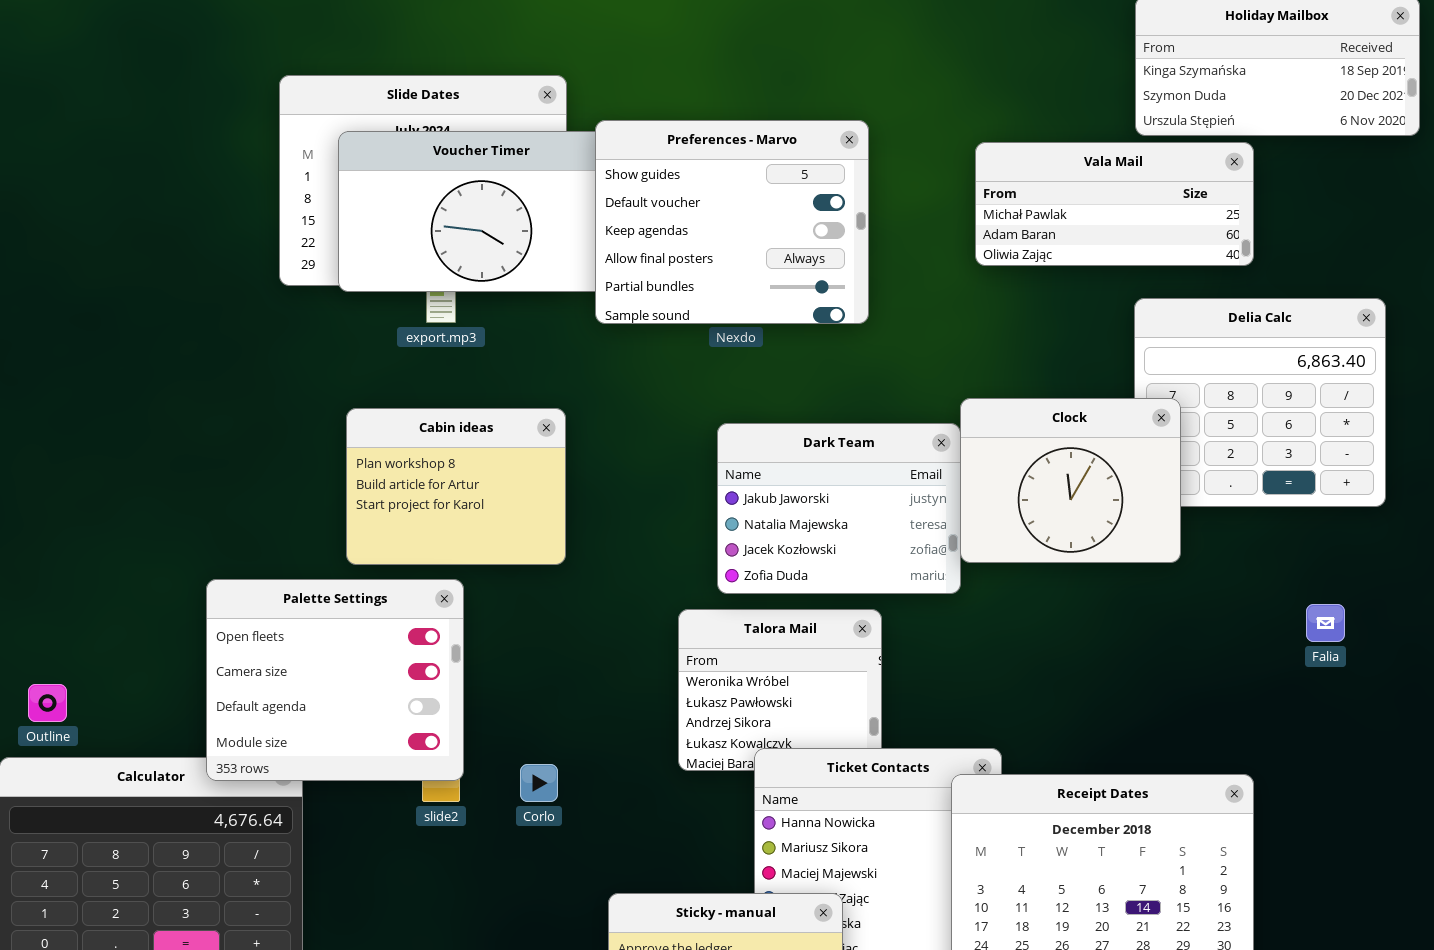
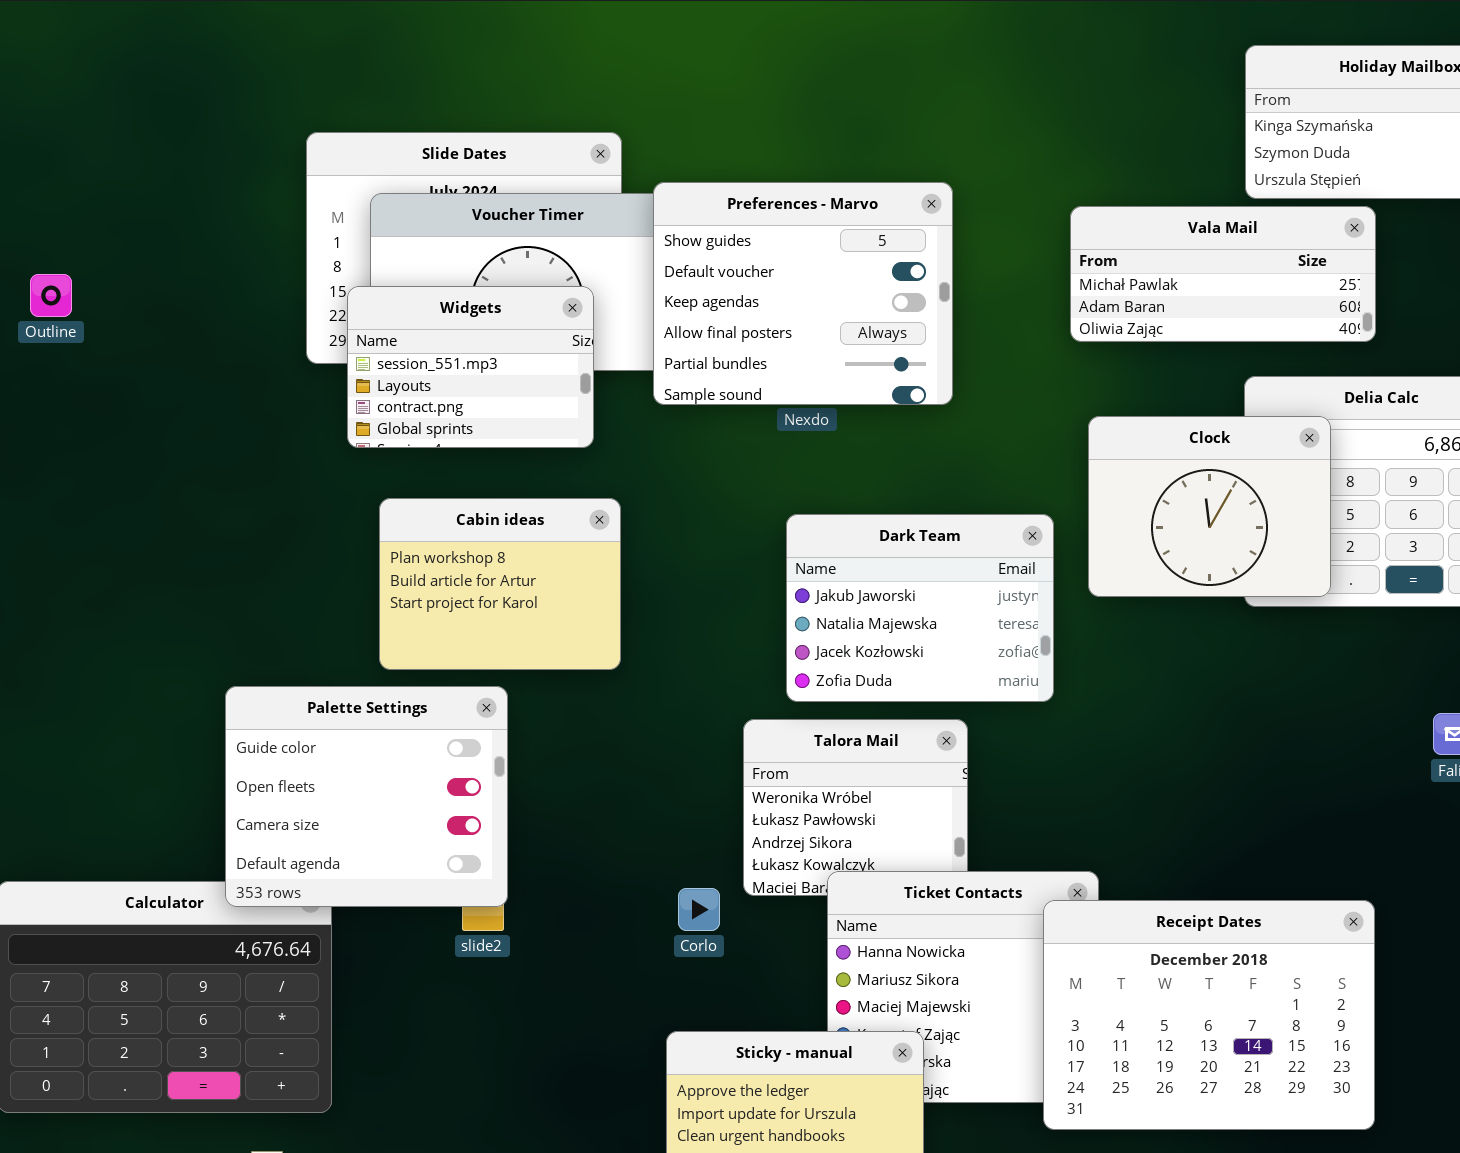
Widgets: none -> [347,286,594,448], opened
Clock: [960,398,1181,563] -> [1088,416,1331,597], moved
Palette Settings: [206,579,464,781] -> [225,686,508,907], scrolled up 1 row
Outline: [28,684,67,722] -> [30,274,72,317], moved
Corlo: [520,764,558,802] -> [678,888,720,931], moved

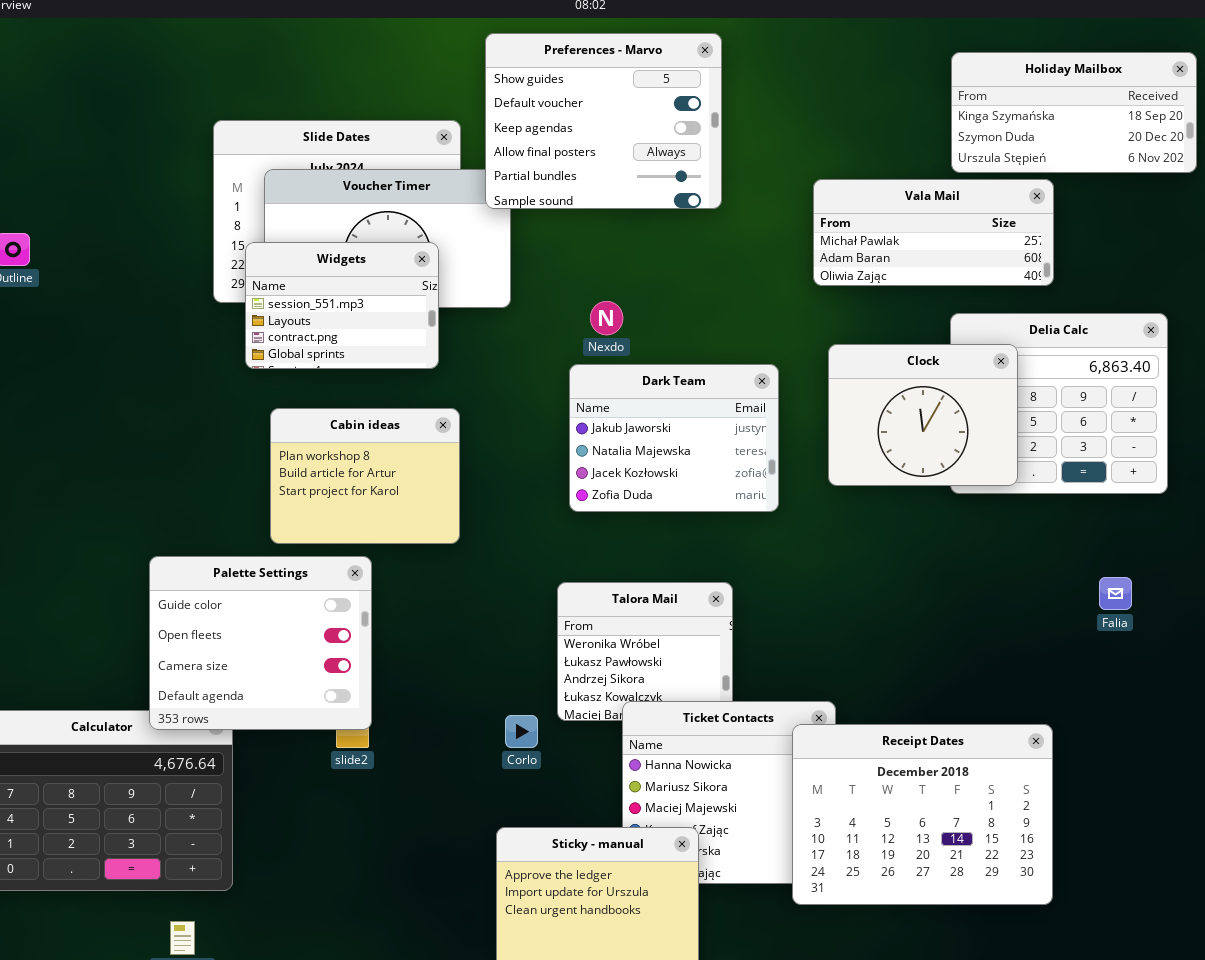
Preferences - Marvo: [653,182,953,405] -> [485,33,722,209], moved
Dark Team: [786,514,1054,702] -> [569,364,779,512], moved

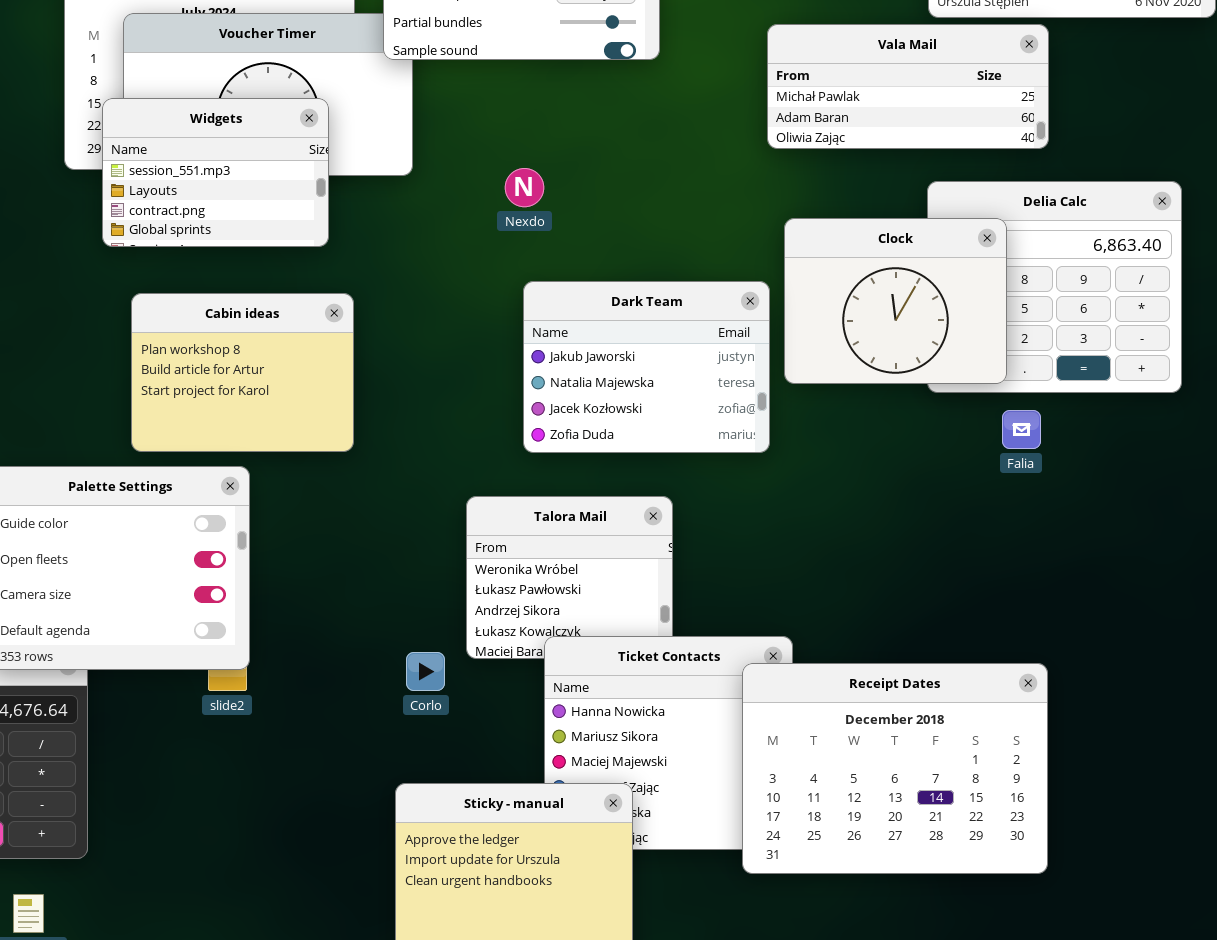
Dark Team: [569,364,779,512] -> [523,281,770,453], moved
Falia: [1099,577,1132,610] -> [1002,410,1041,449], moved

